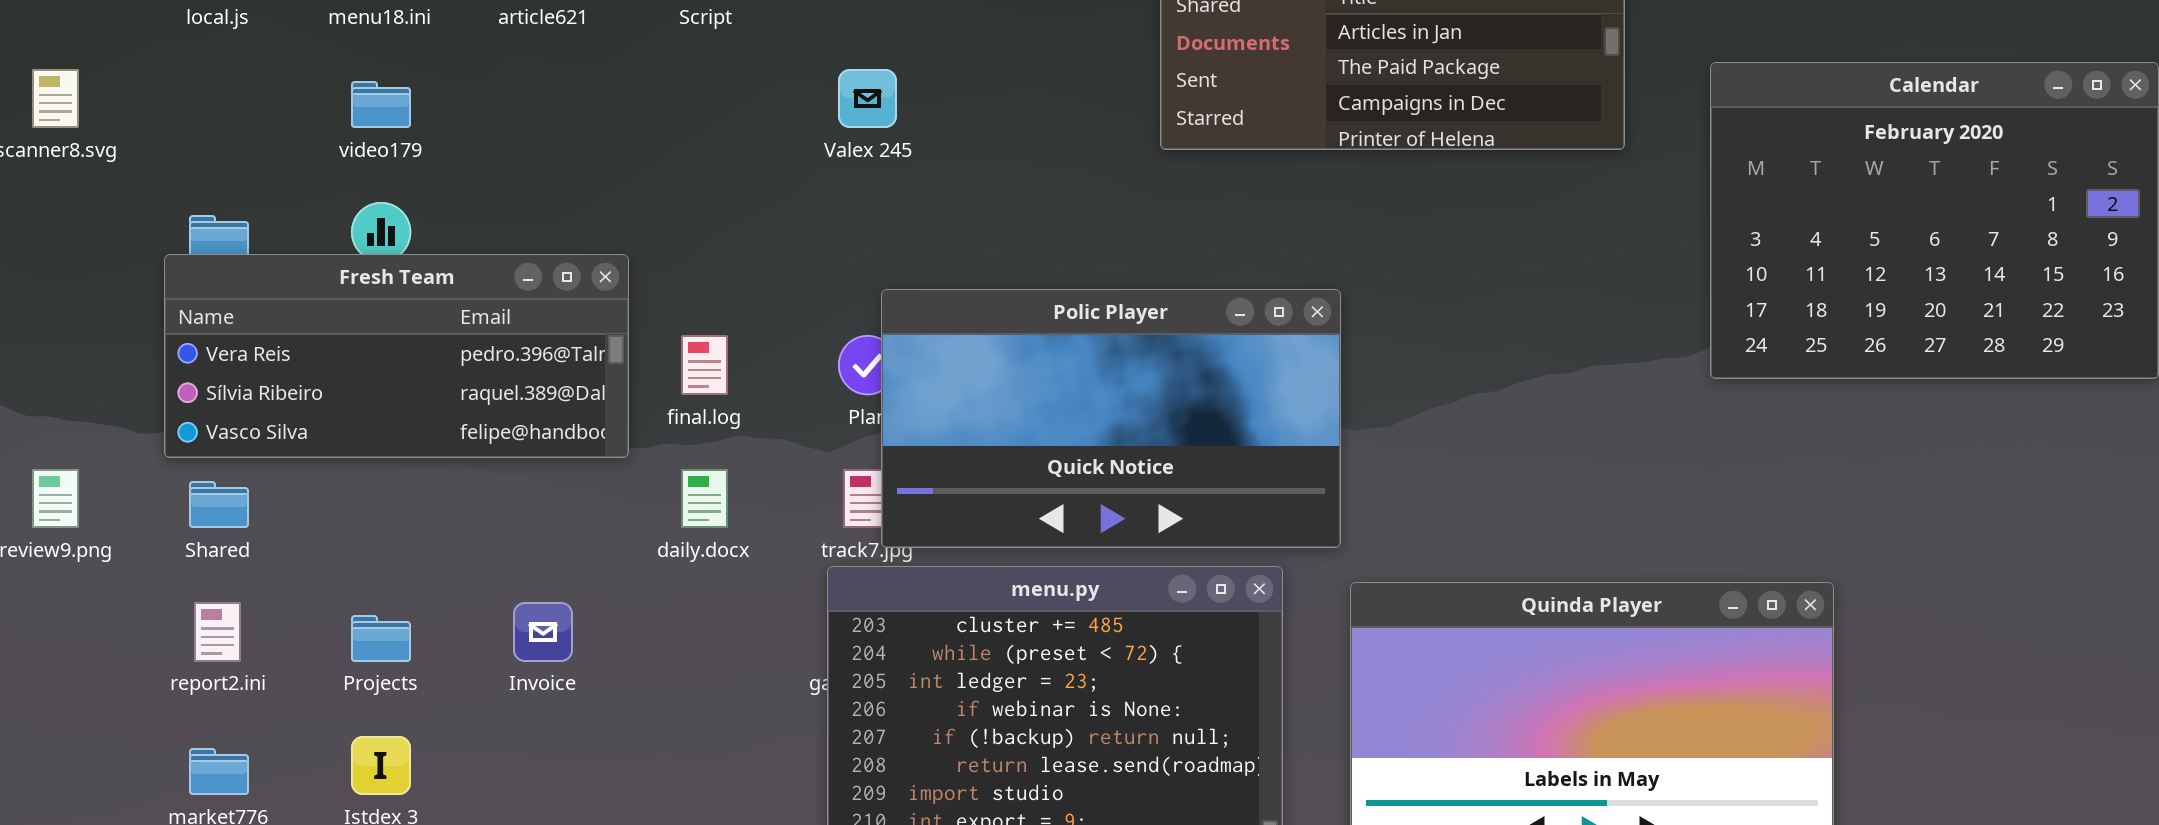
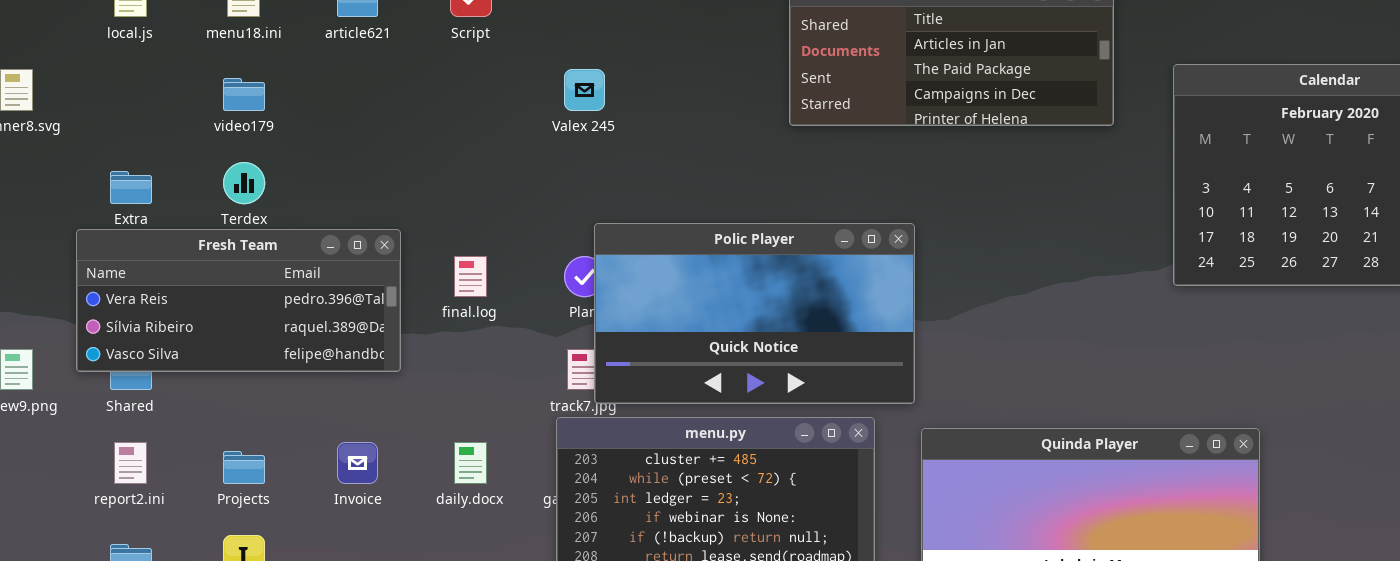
Fresh Team: [164,254,629,458] -> [76,229,401,372], moved
daily.docx: [681,469,728,528] -> [454,442,487,484], moved

